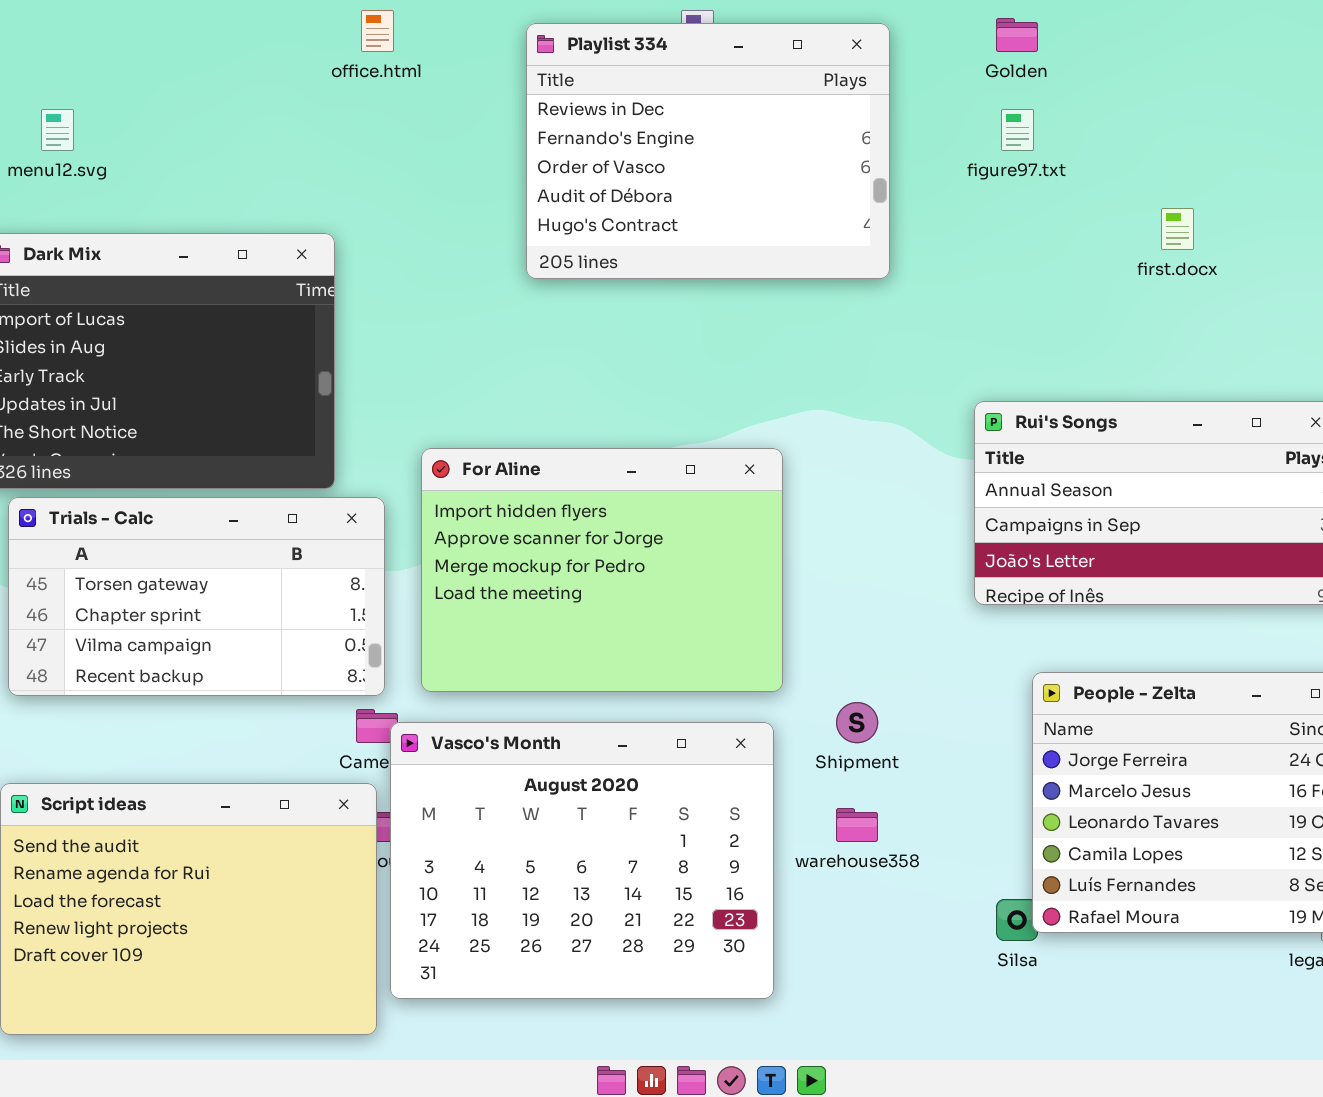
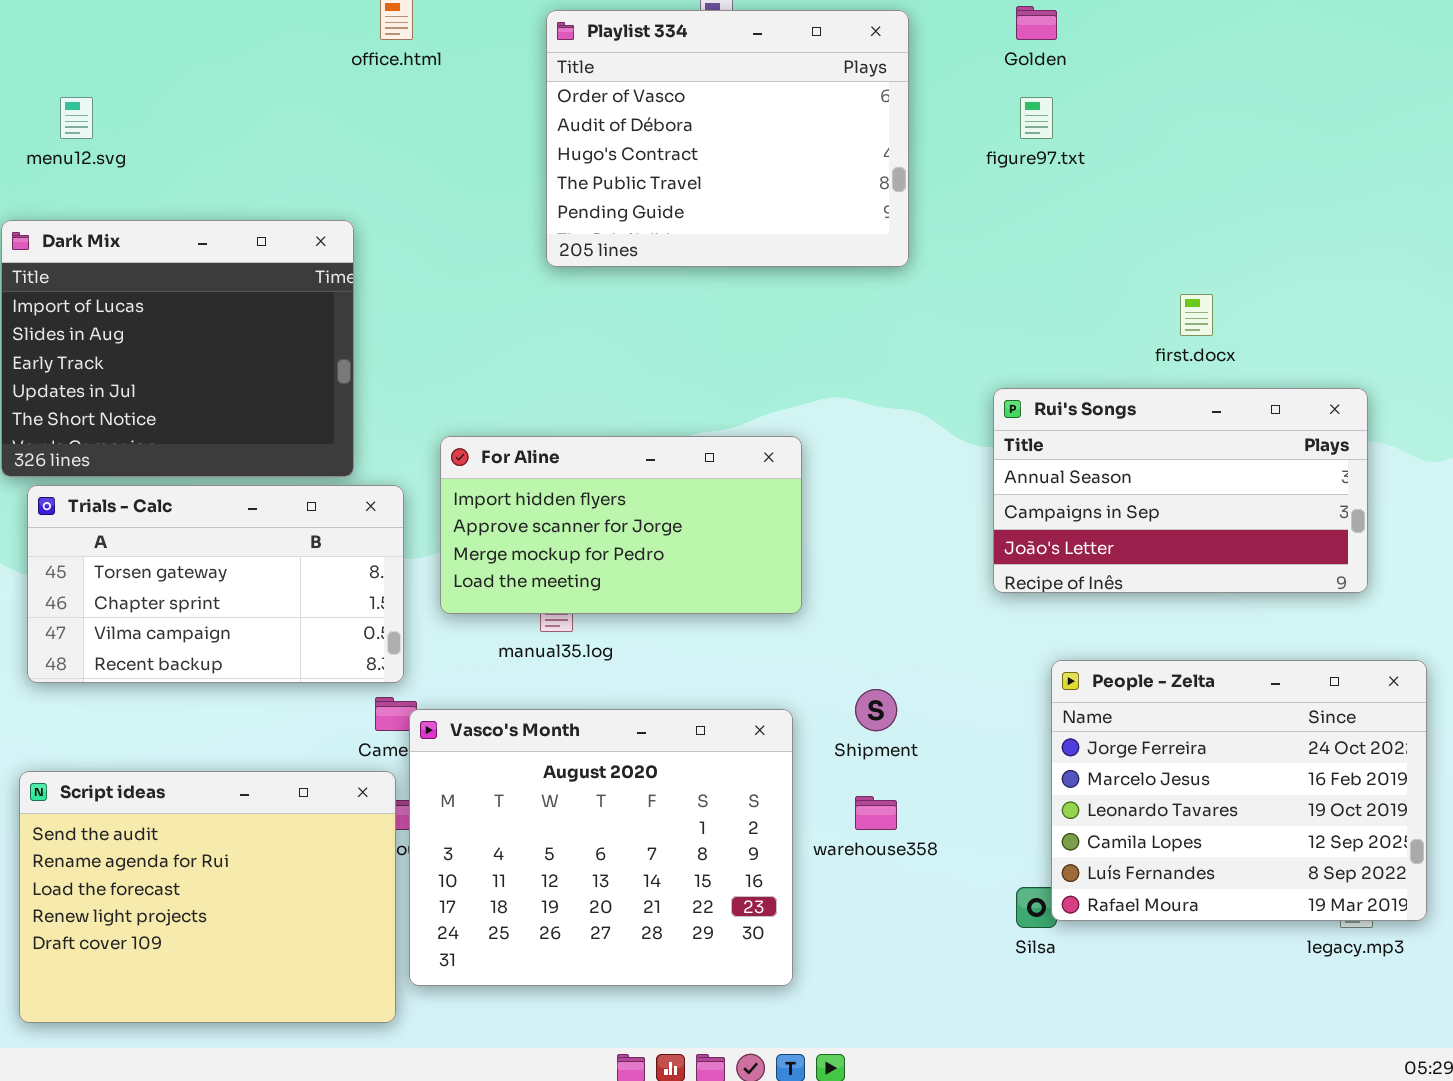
Playlist 334: [526,23,890,279] -> [546,10,909,267], scrolled down 2 rows
first.docx: [1161,208,1194,250] -> [1180,294,1213,336], moved
For Aline: [421,448,783,692] -> [440,436,802,614], resized

